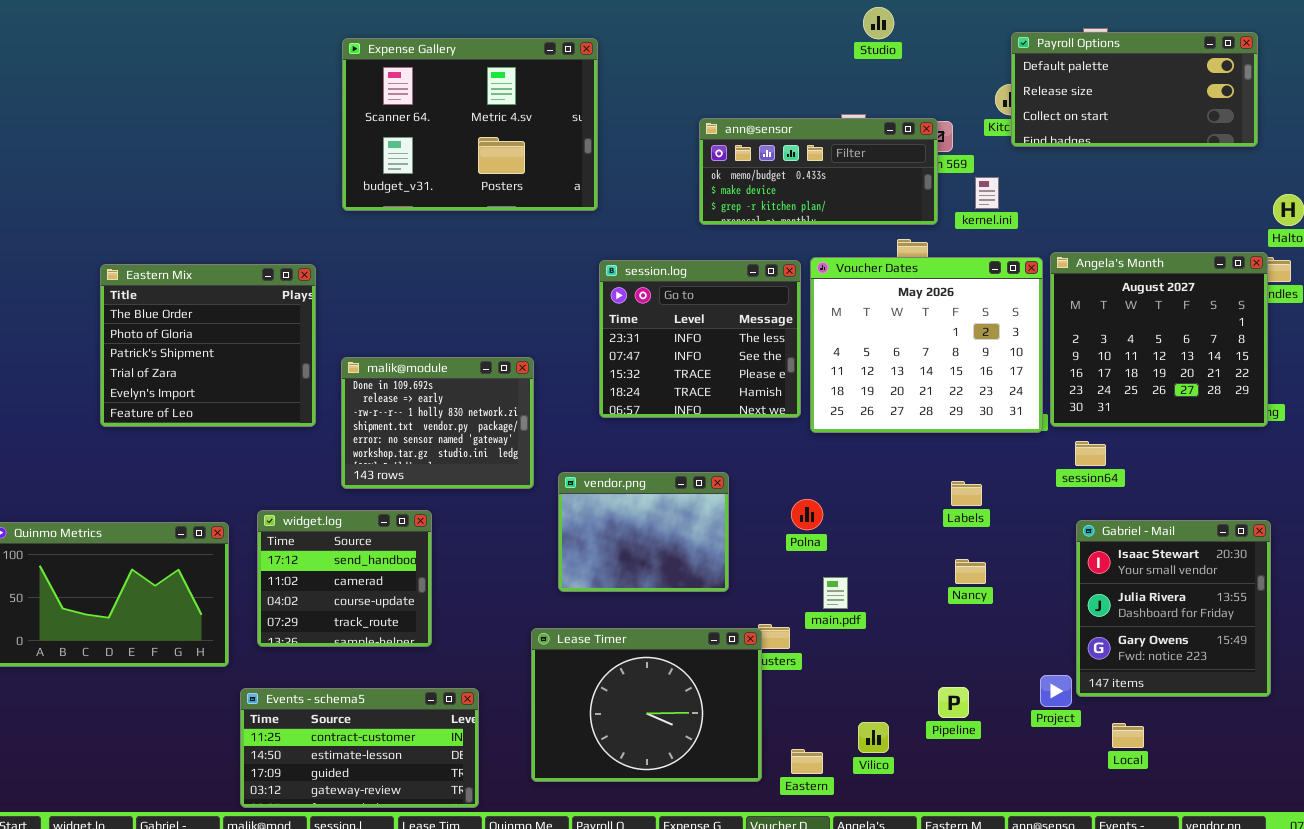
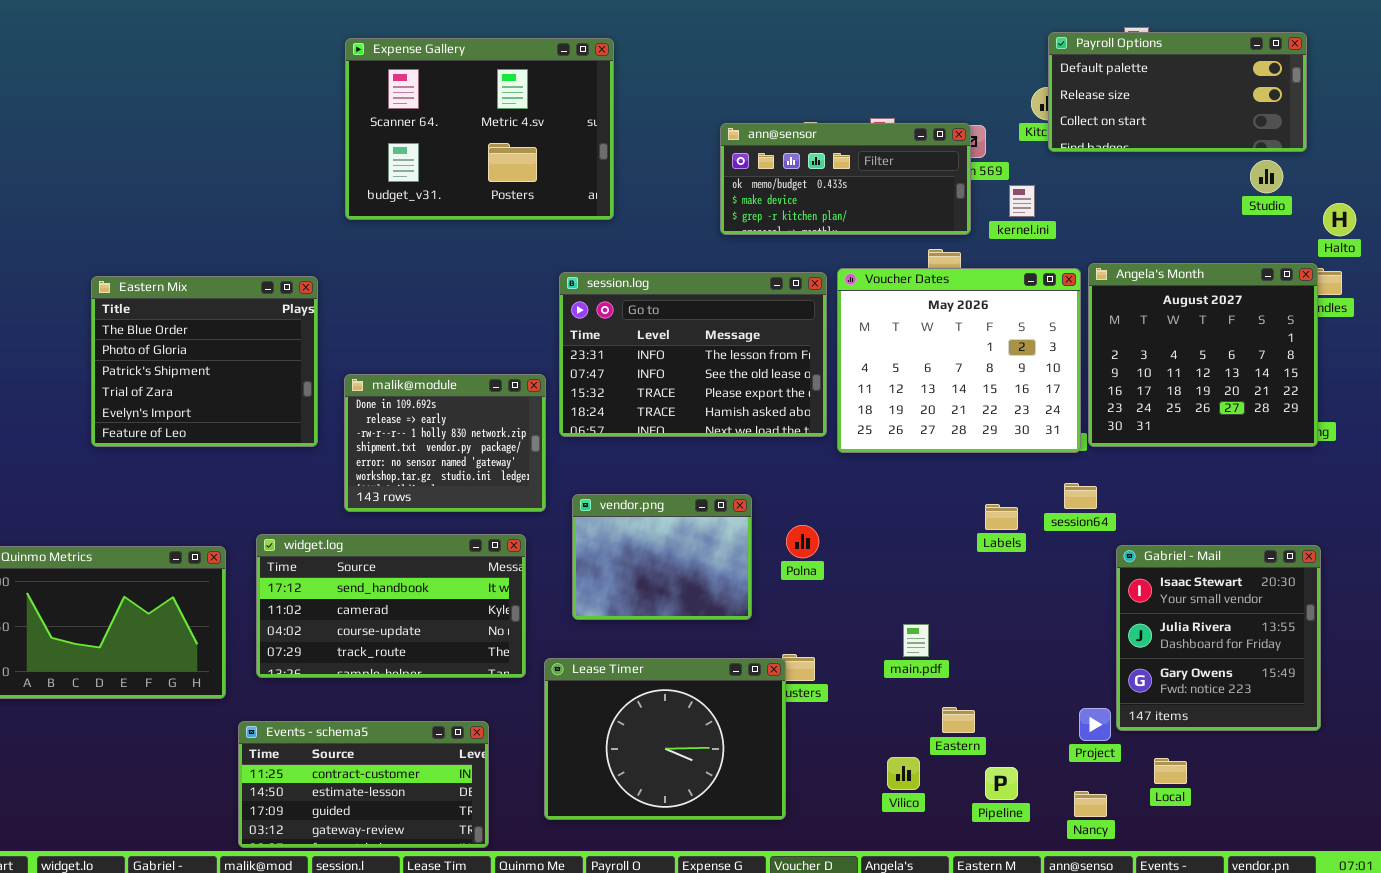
Studio: [863,7,894,39] -> [1250,160,1283,193], moved
session.log: [599,260,801,418] -> [559,272,827,437], resized
session64: [1075,441,1106,466] -> [1064,483,1097,509], moved
Polna: [791,499,823,530] -> [786,525,819,558], moved
widget.log: [257,510,432,647] -> [256,534,526,678], resized
Nancy: [955,559,986,584] -> [1074,791,1107,817], moved
main.pdf: [823,577,848,609] -> [903,624,929,657], moved
Pipeline: [938,687,969,718] -> [985,767,1018,800], moved
Eastern: [791,749,823,774] -> [942,707,975,733], moved

